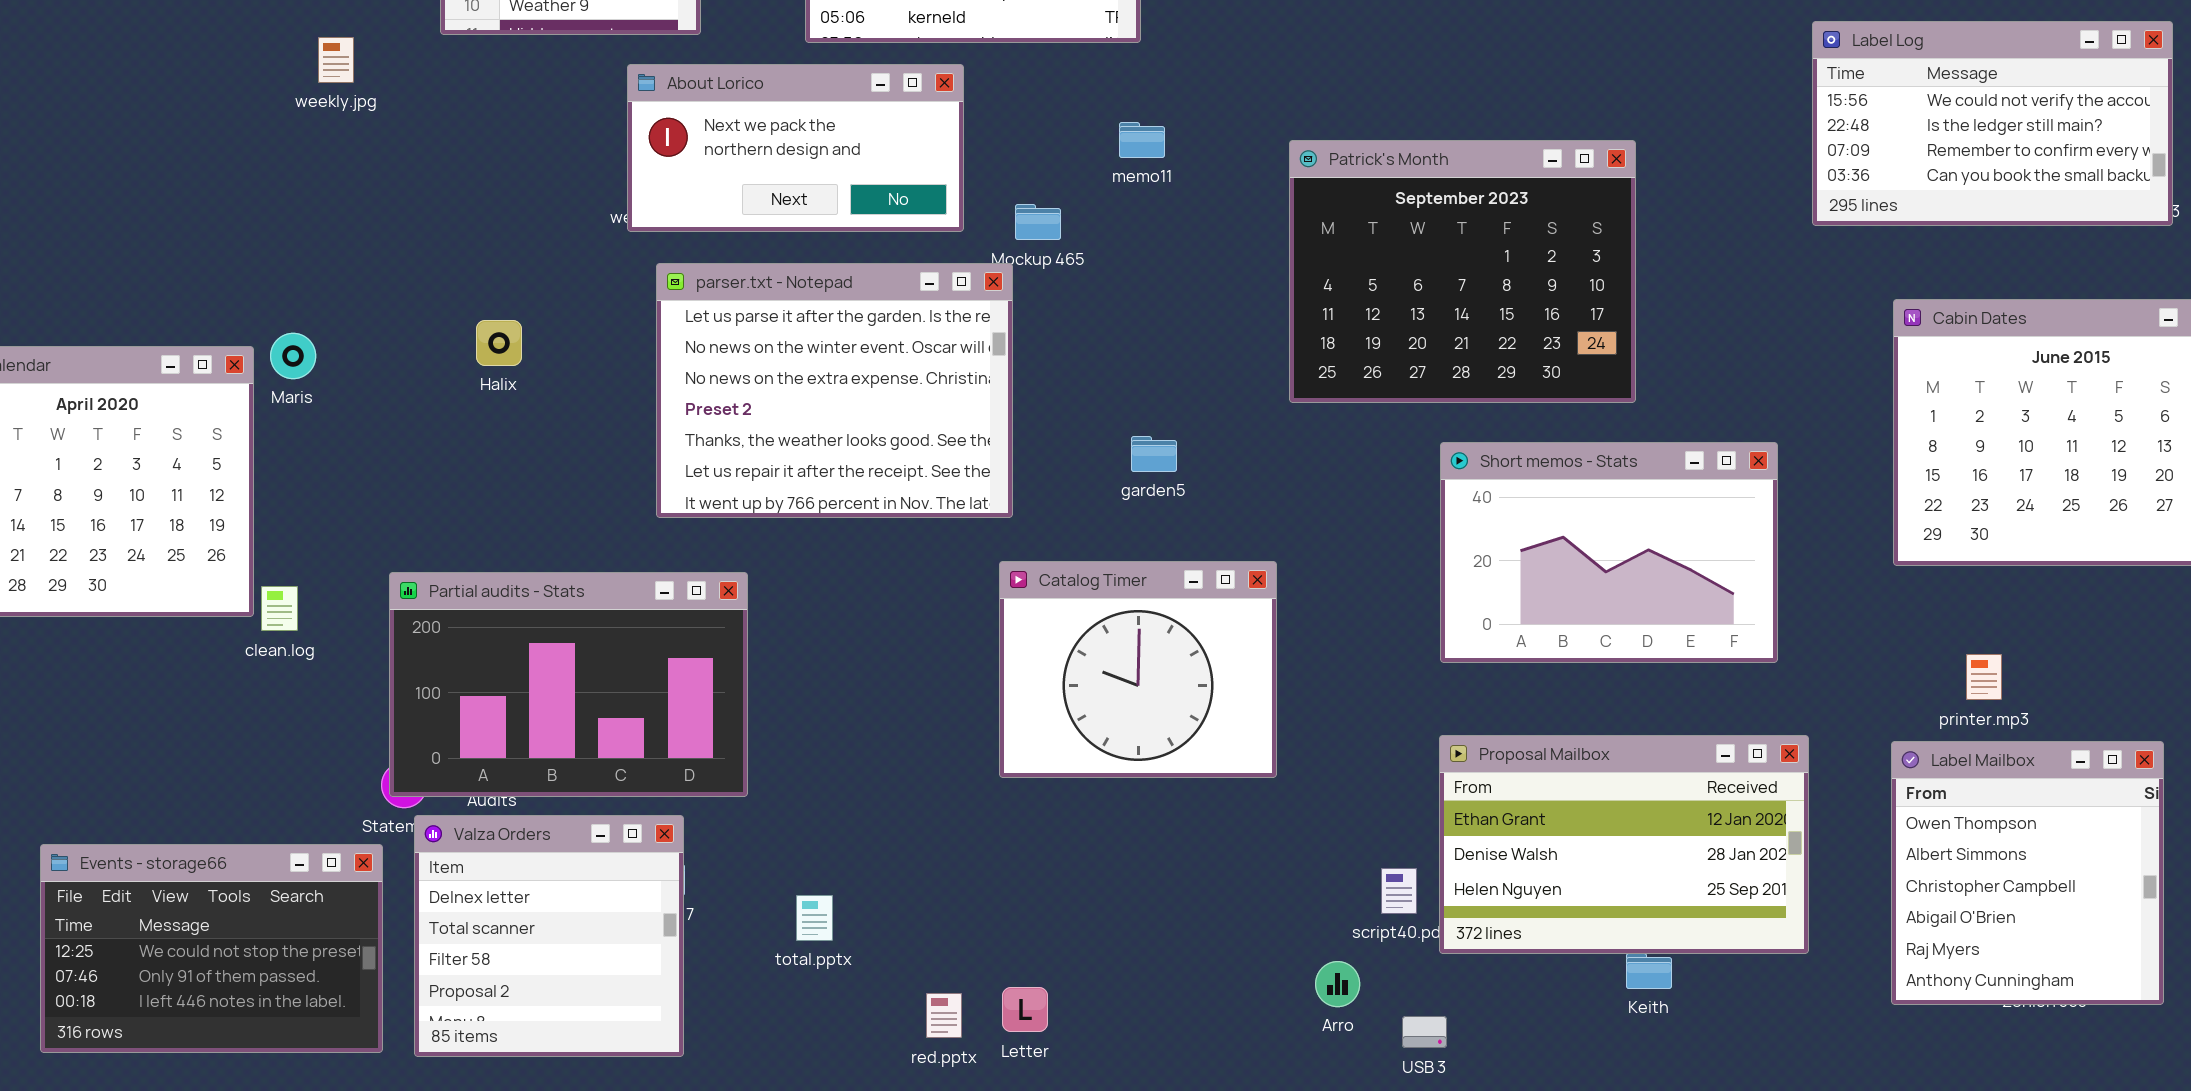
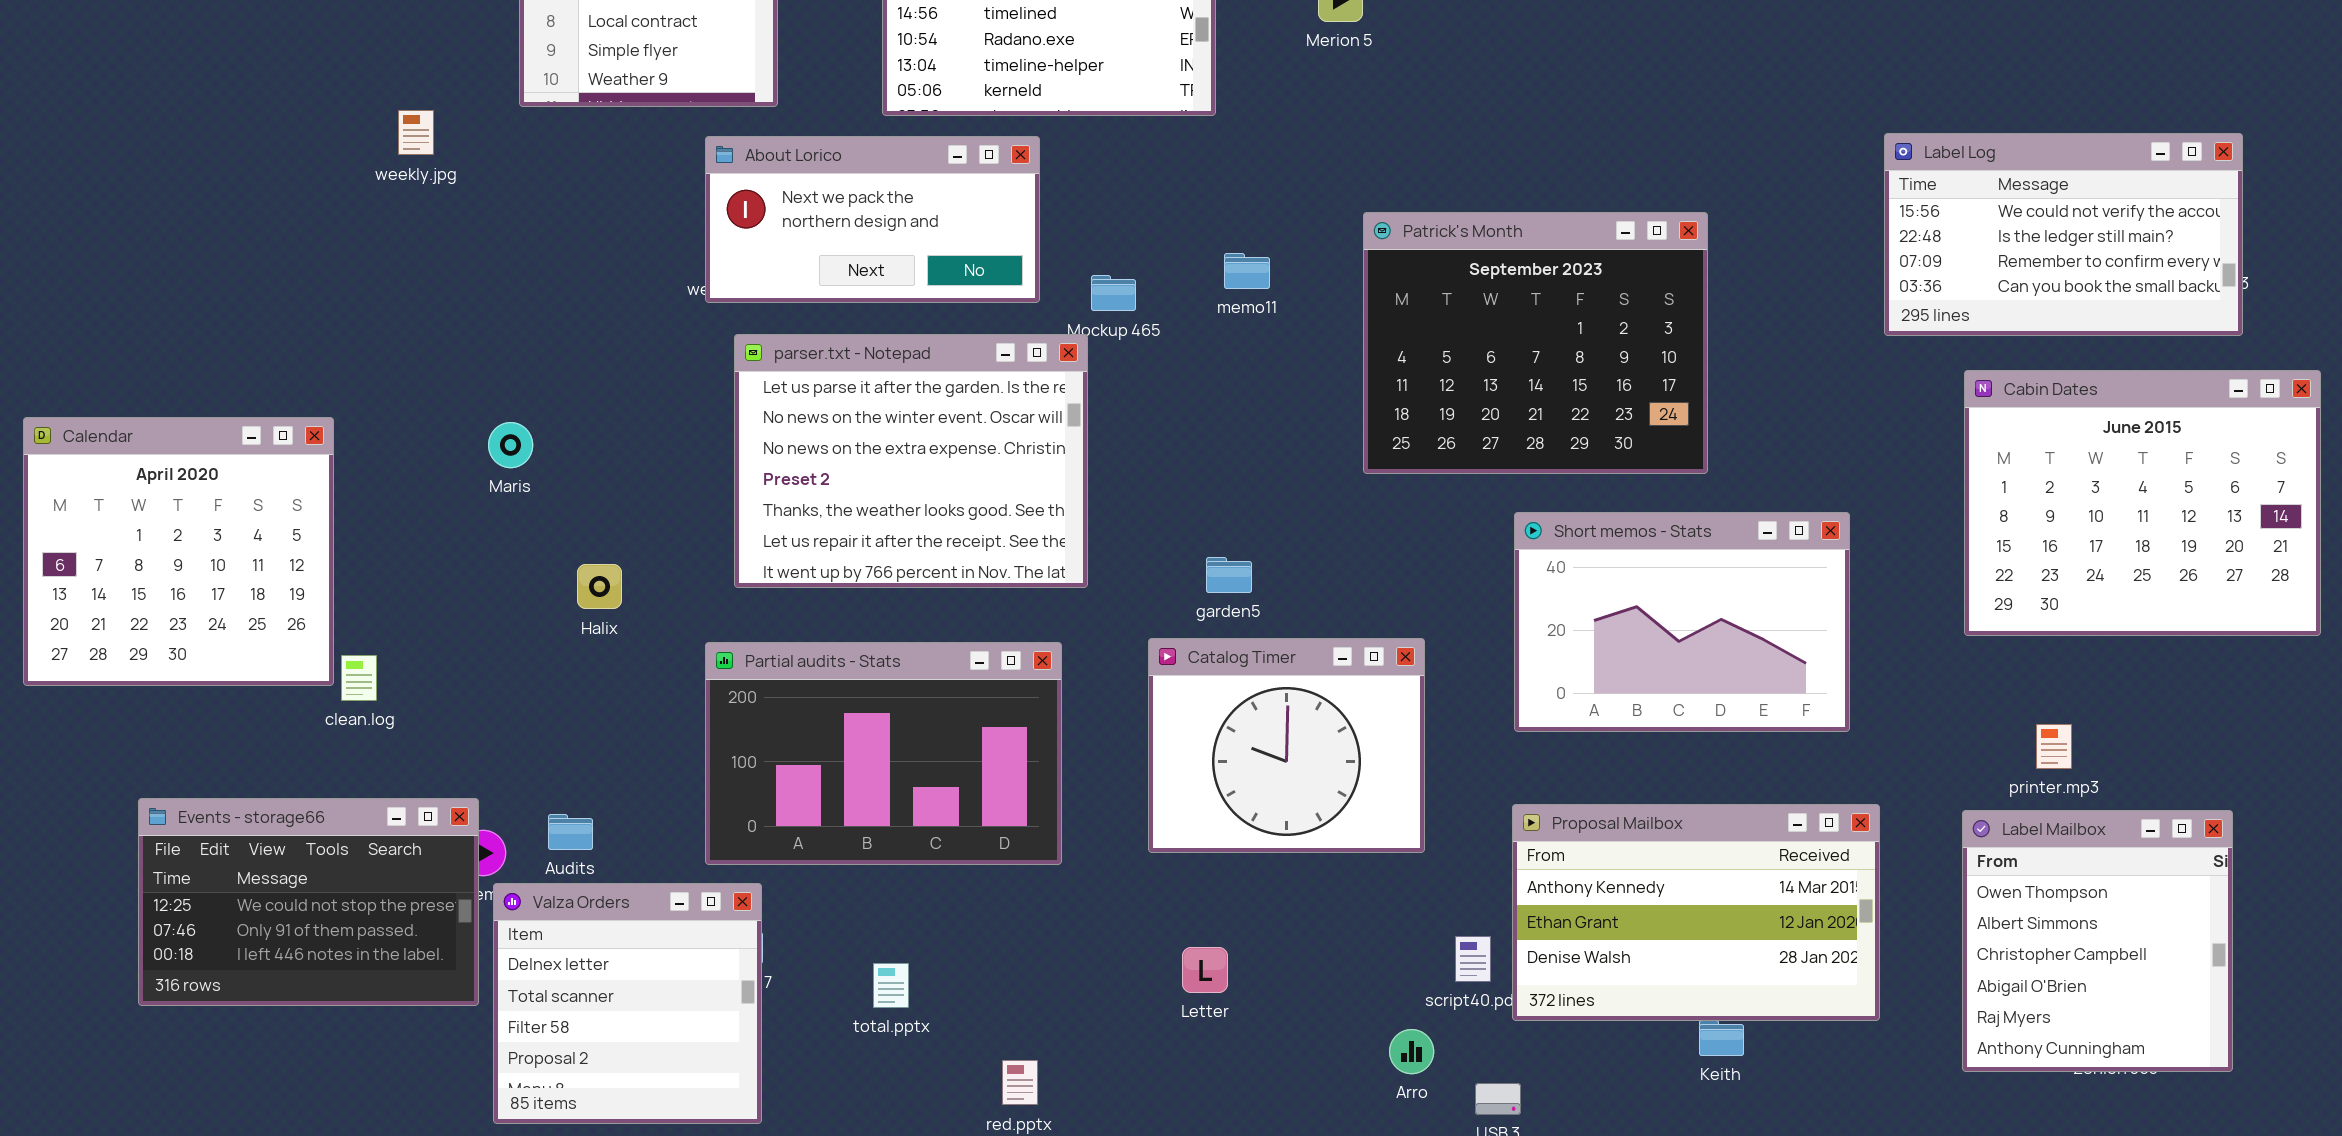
Label Log: [1812,21,2173,226] -> [1884,133,2243,336], moved
memo11: [1119,122,1165,158] -> [1224,253,1270,289], moved
Halix: [476,320,522,366] -> [577,564,622,609], moved
Maris: [270,333,316,379] -> [488,422,533,468], moved
garden5: [1131,436,1177,472] -> [1206,557,1252,593], moved
Catalog Timer: [999,561,1277,778] -> [1148,638,1425,853], moved
Partial audits - Stats: [389,572,748,797] -> [705,642,1062,865], moved
Proposal Mailbox: [1439,735,1809,954] -> [1512,804,1880,1021], scrolled up 1 row
Events - storage66: [40,844,383,1053] -> [138,798,479,1006], moved
Letter: [1002,987,1048,1032] -> [1182,947,1228,993], moved

